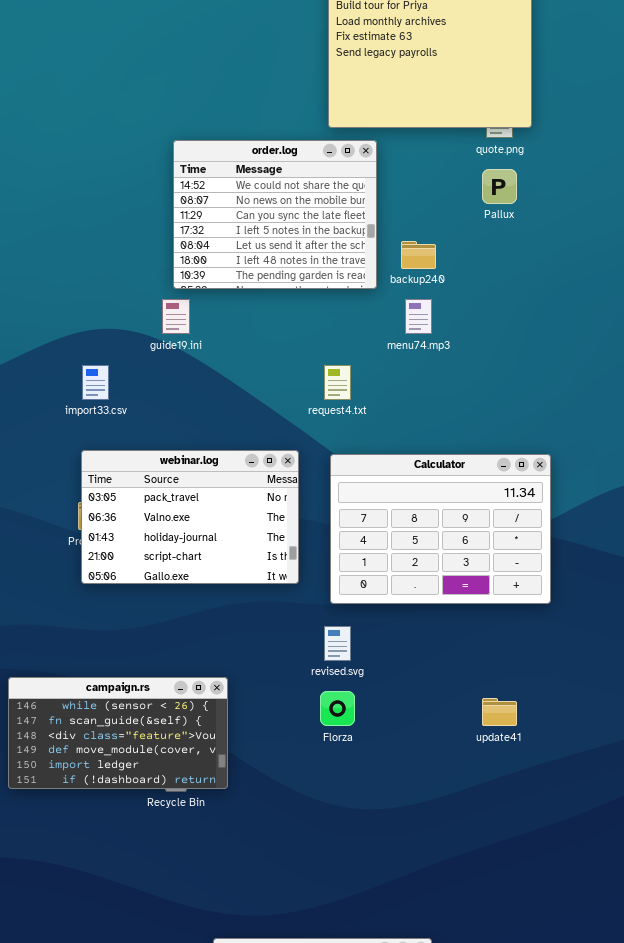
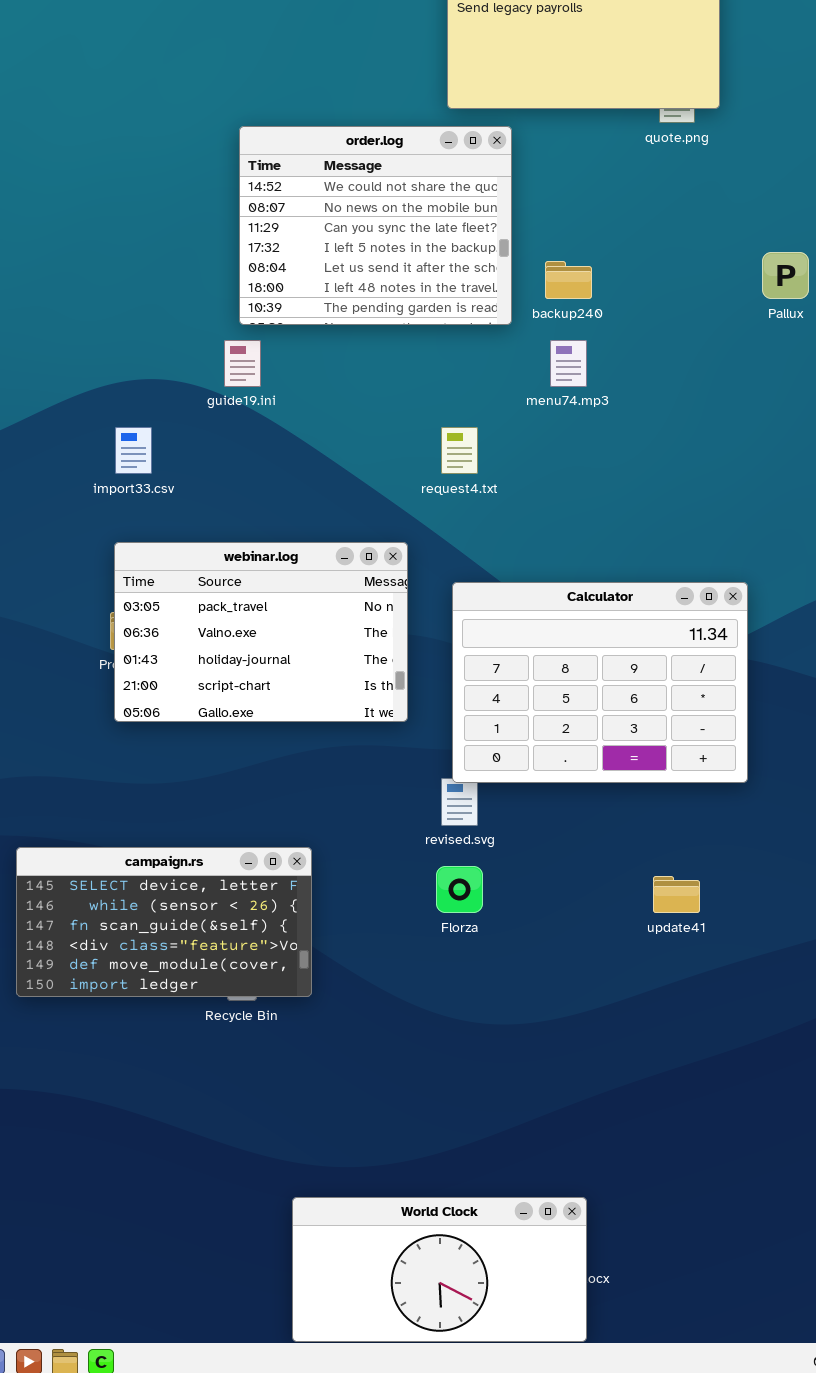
Pallux: [482,169,517,204] -> [762,252,809,299], moved
Calculator: [330,454,551,604] -> [452,582,748,783], moved
campaign.rs: [8,677,228,789] -> [16,847,312,997], scrolled up 1 row

